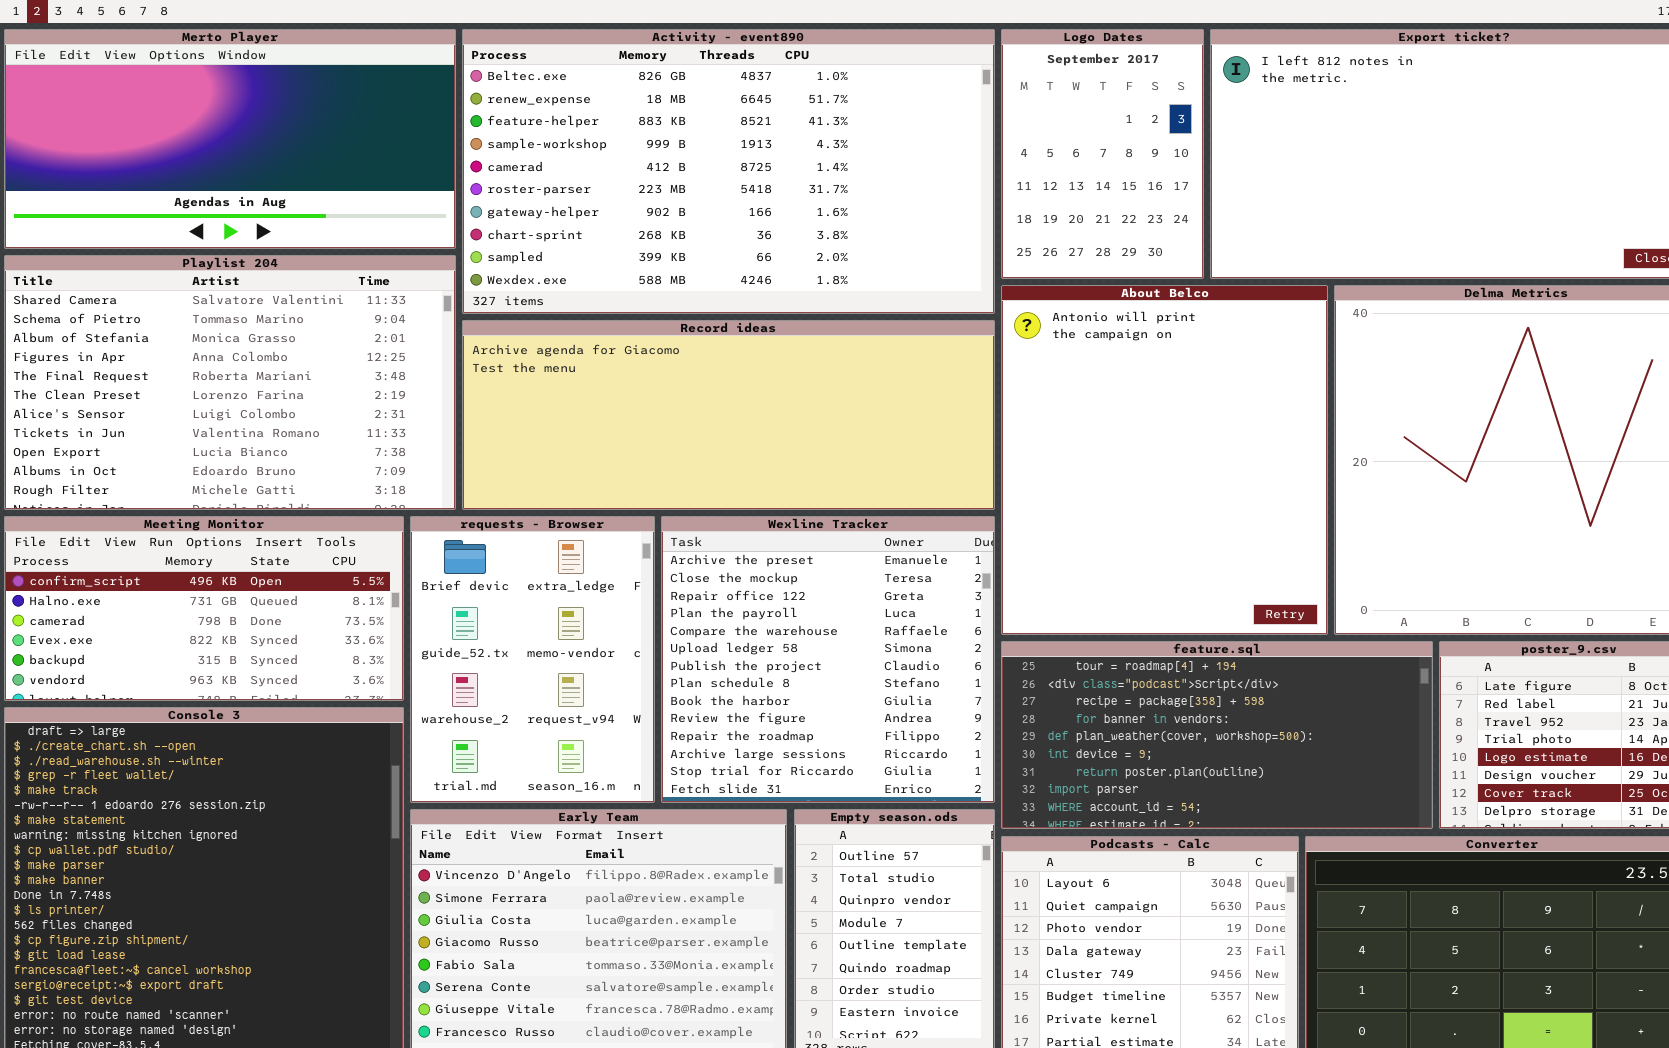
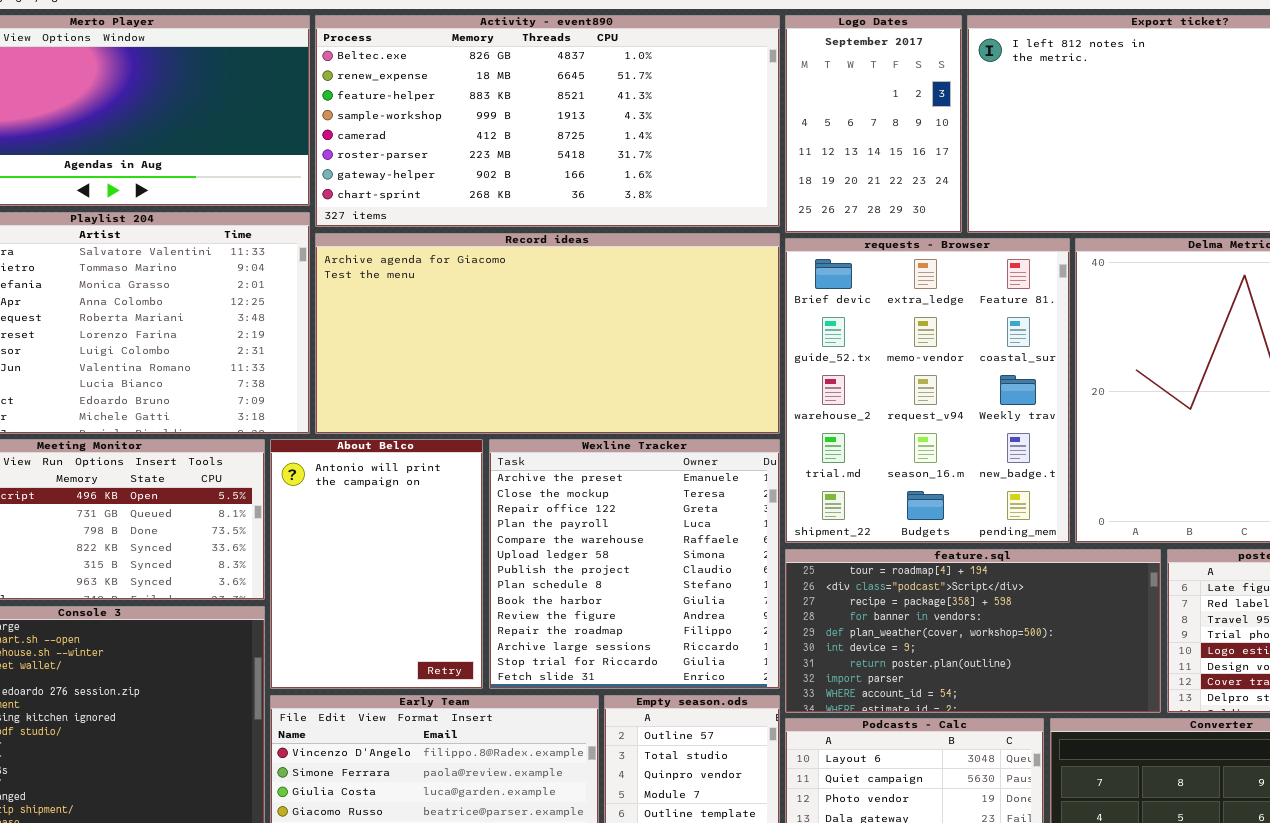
Activity - event890: [462,29,995,314] -> [315,15,780,227], resized
About Belco: [1001,285,1328,635] -> [270,439,483,689], moved, resized
Record ideas: [462,320,995,510] -> [315,233,780,434], resized
requests - Browser: [410,516,655,803] -> [785,238,1070,543], moved, resized

